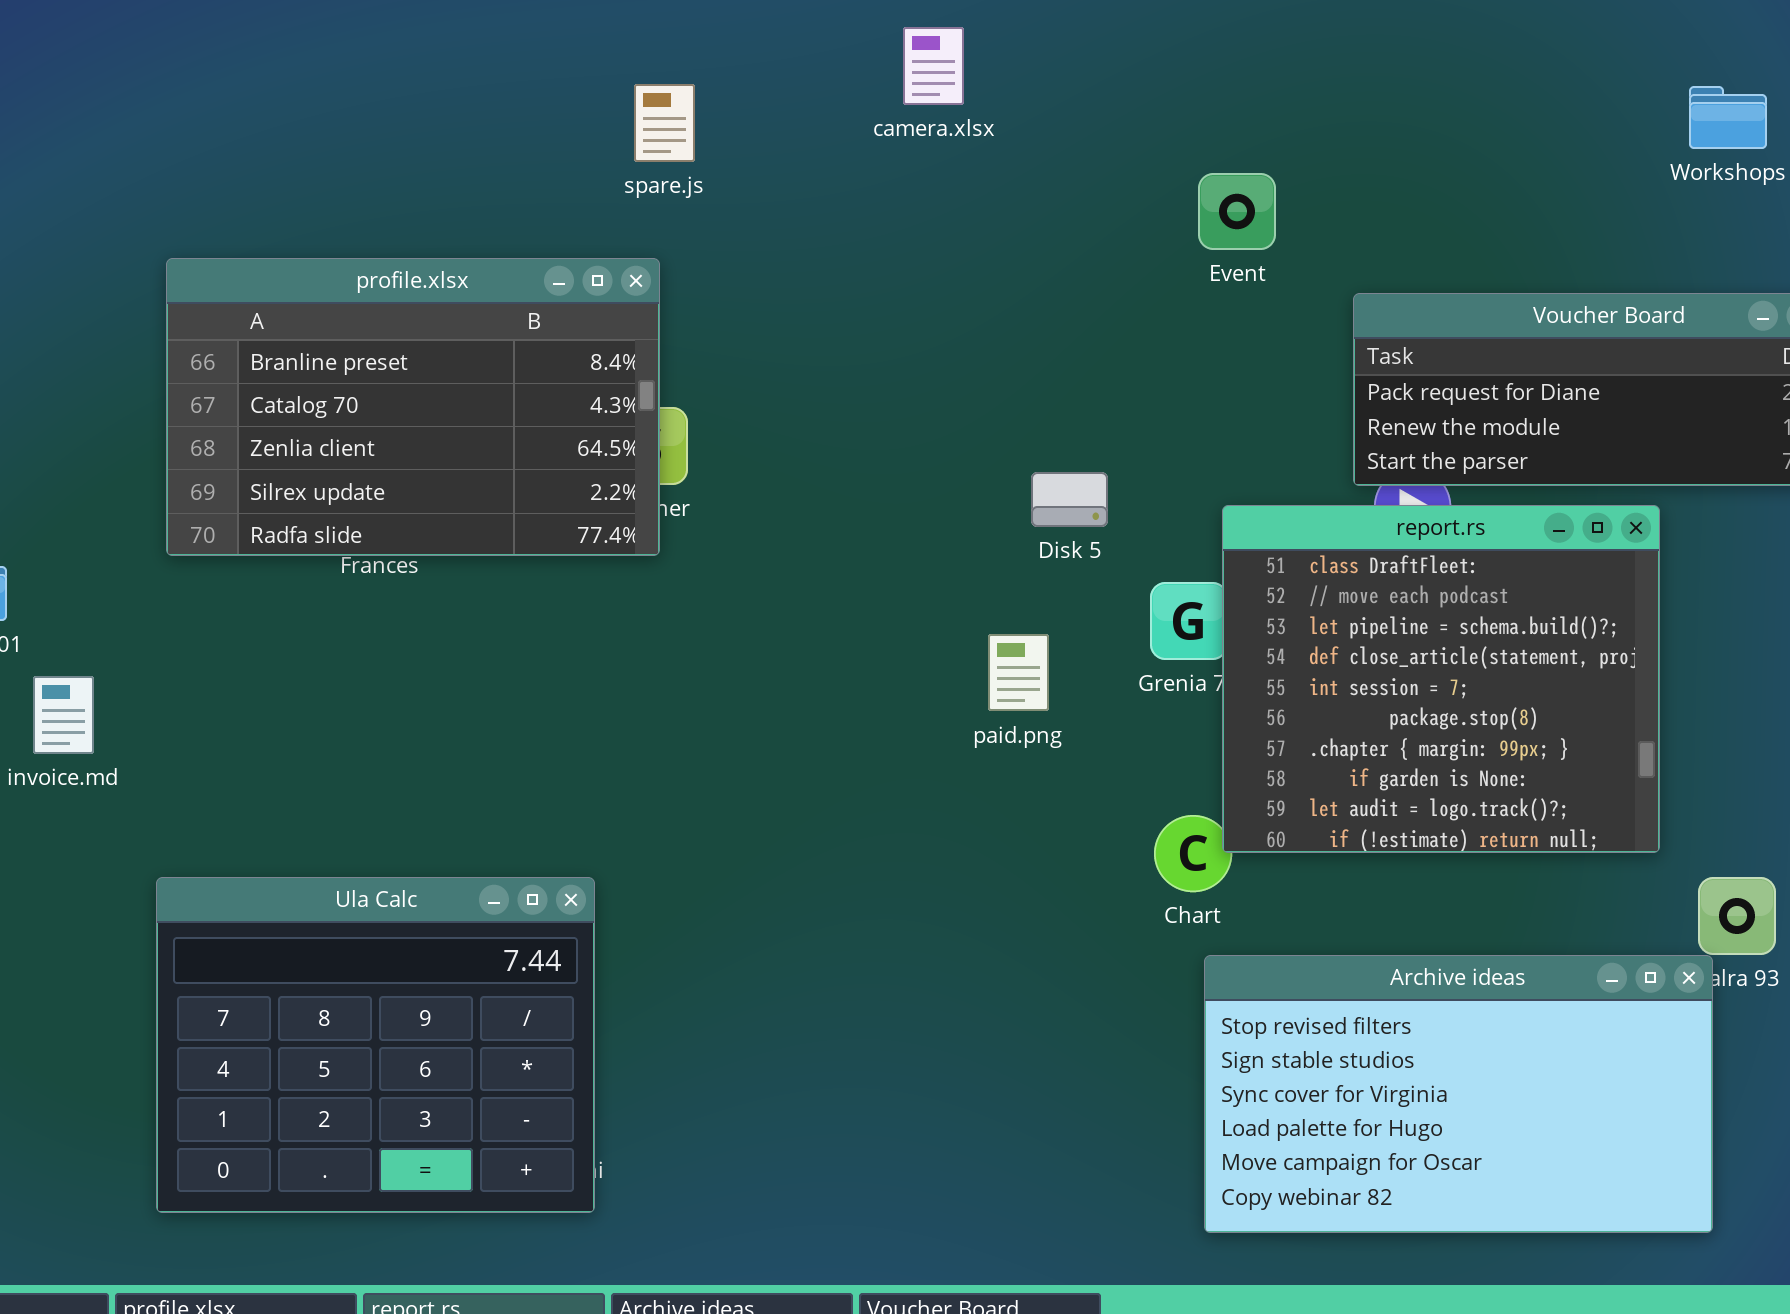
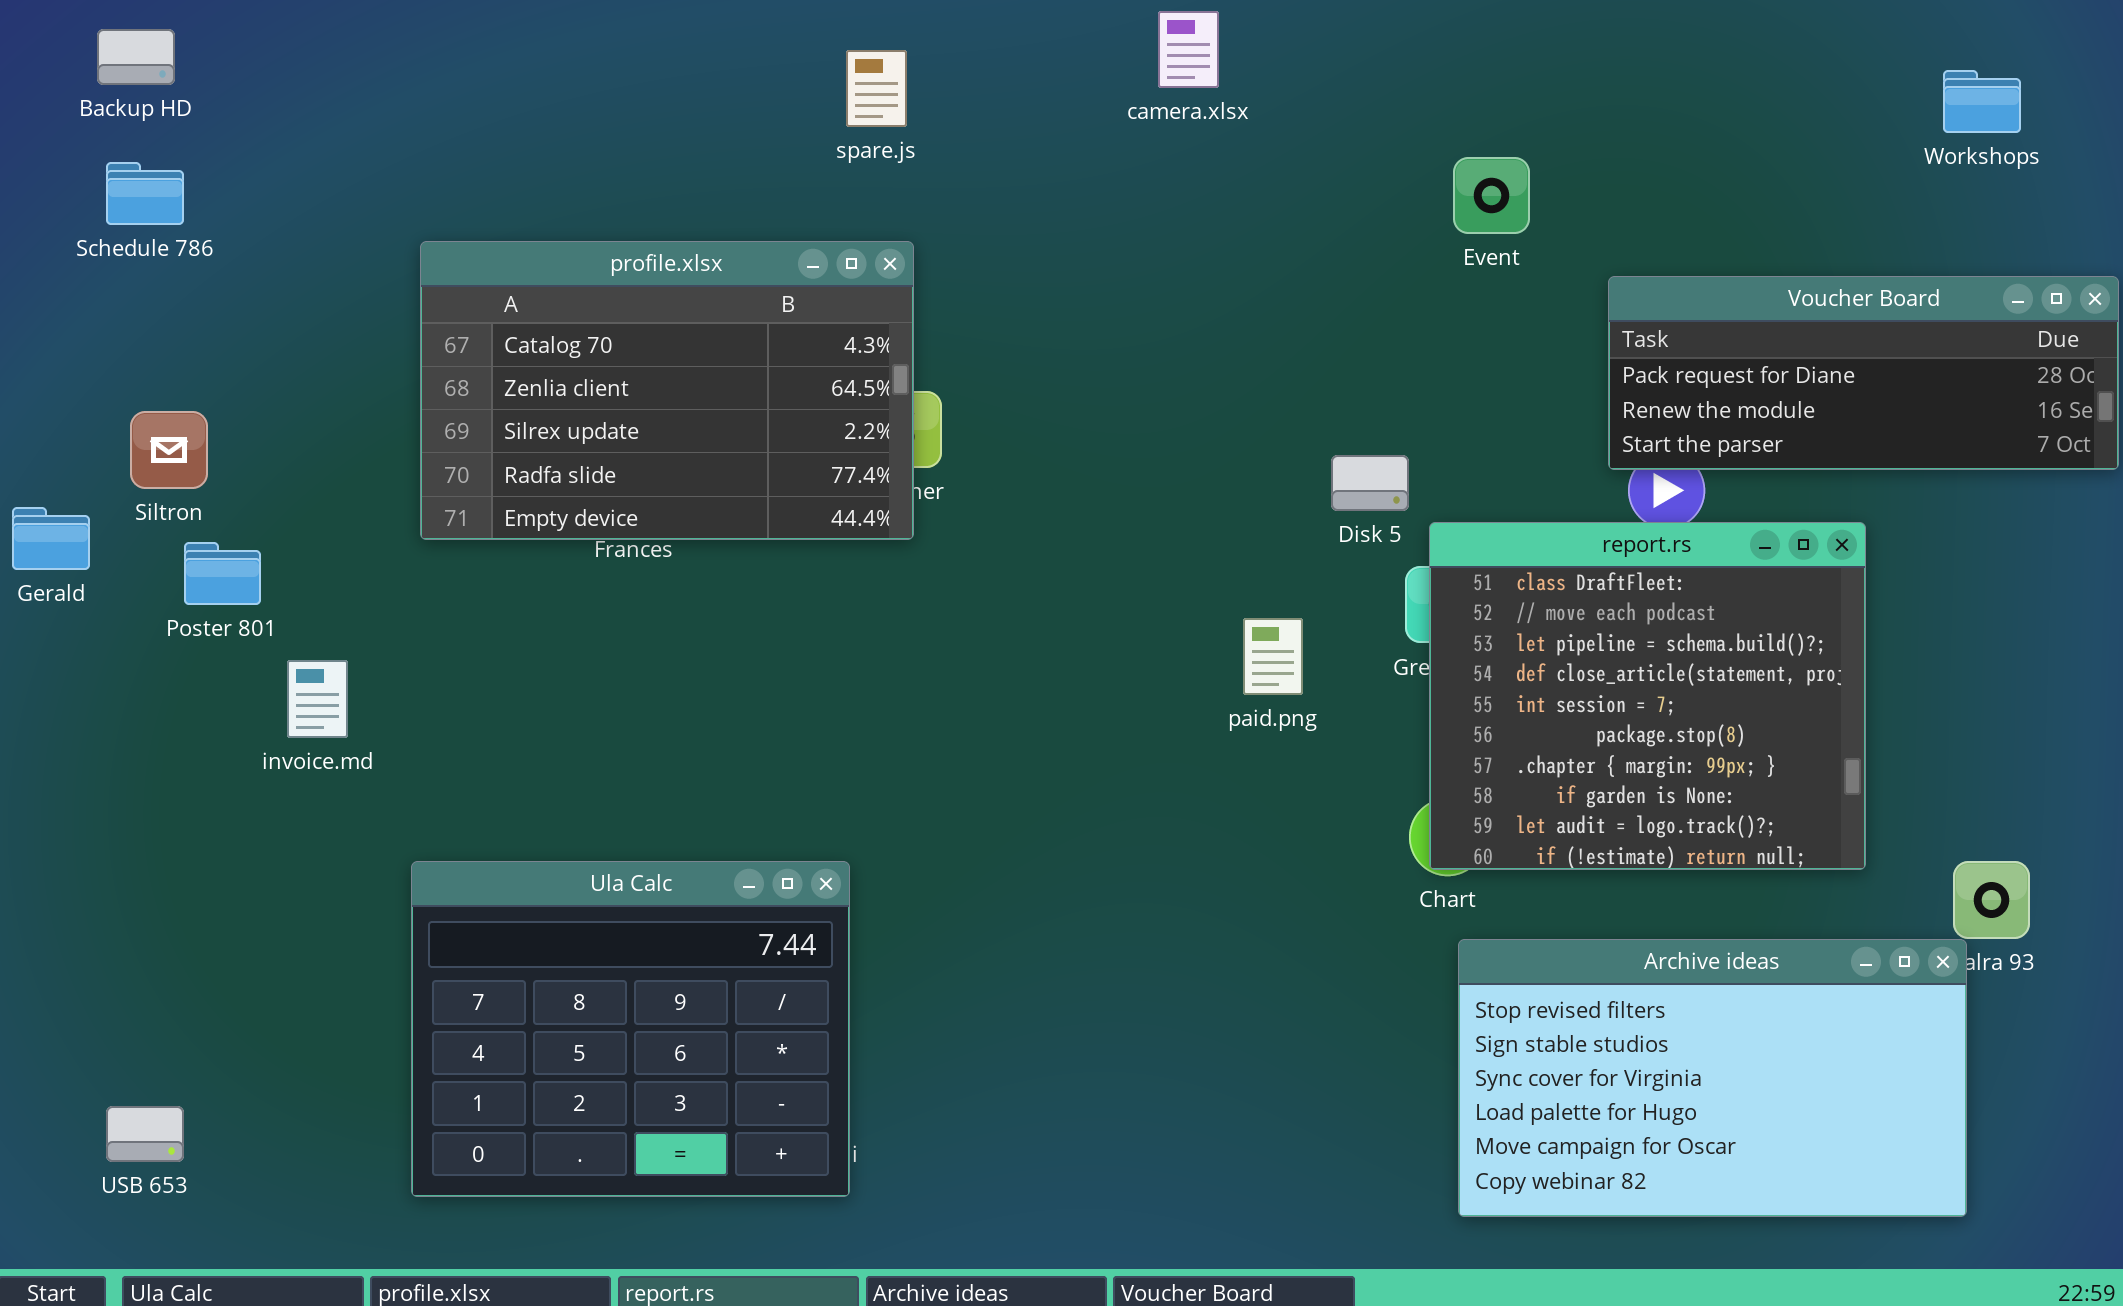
spare.js: [634,84,695,162] -> [846,50,907,127], moved
profile.xlsx: [166,258,660,556] -> [420,241,914,540], scrolled down 1 row
Disk 5: [1031,472,1108,527] -> [1331,455,1409,511], moved
report.rs: [1222,505,1660,853] -> [1429,522,1866,870], moved

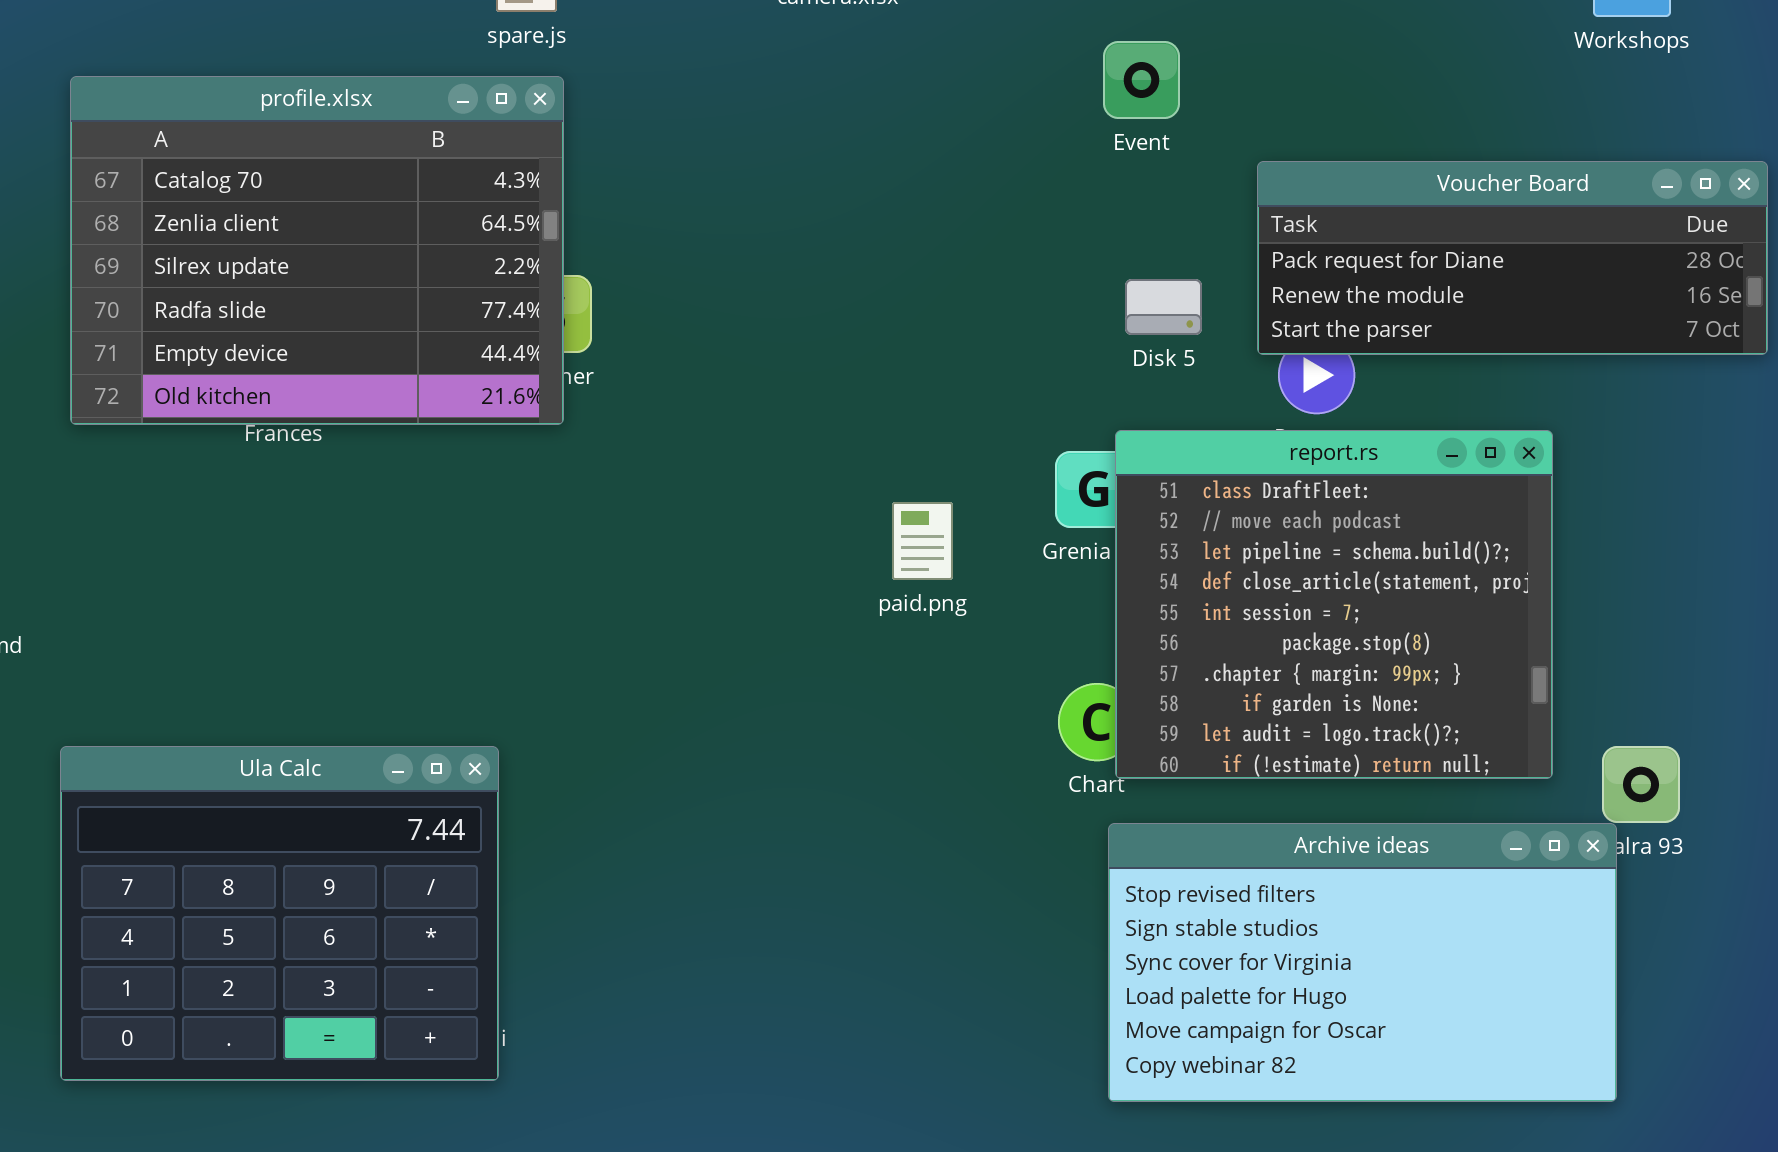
profile.xlsx: [420,241,914,540] -> [70,76,564,425], resized
Disk 5: [1331,455,1409,511] -> [1125,279,1202,335], moved
report.rs: [1429,522,1866,870] -> [1115,430,1553,779], moved

